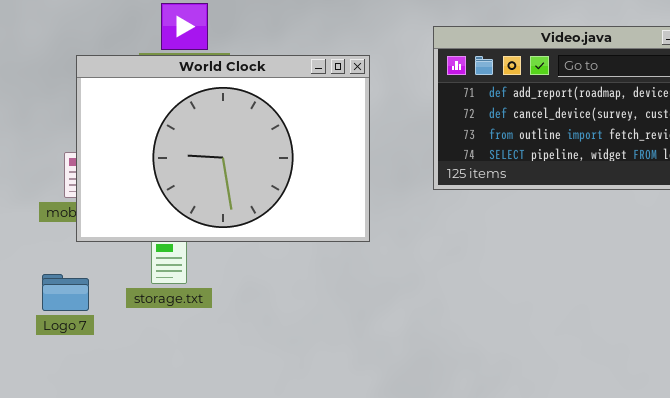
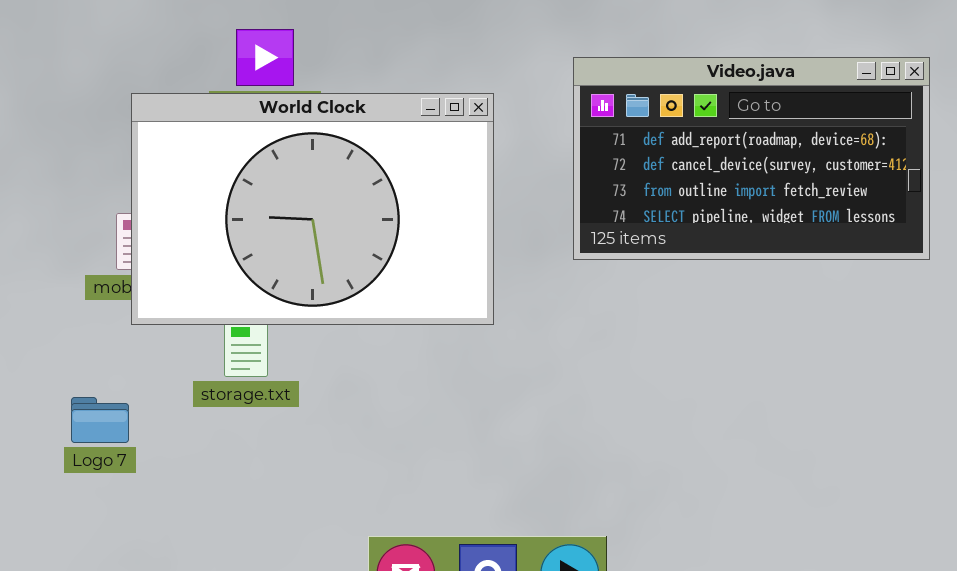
Logo 7: [42,274,89,311] -> [71,397,129,443], moved

